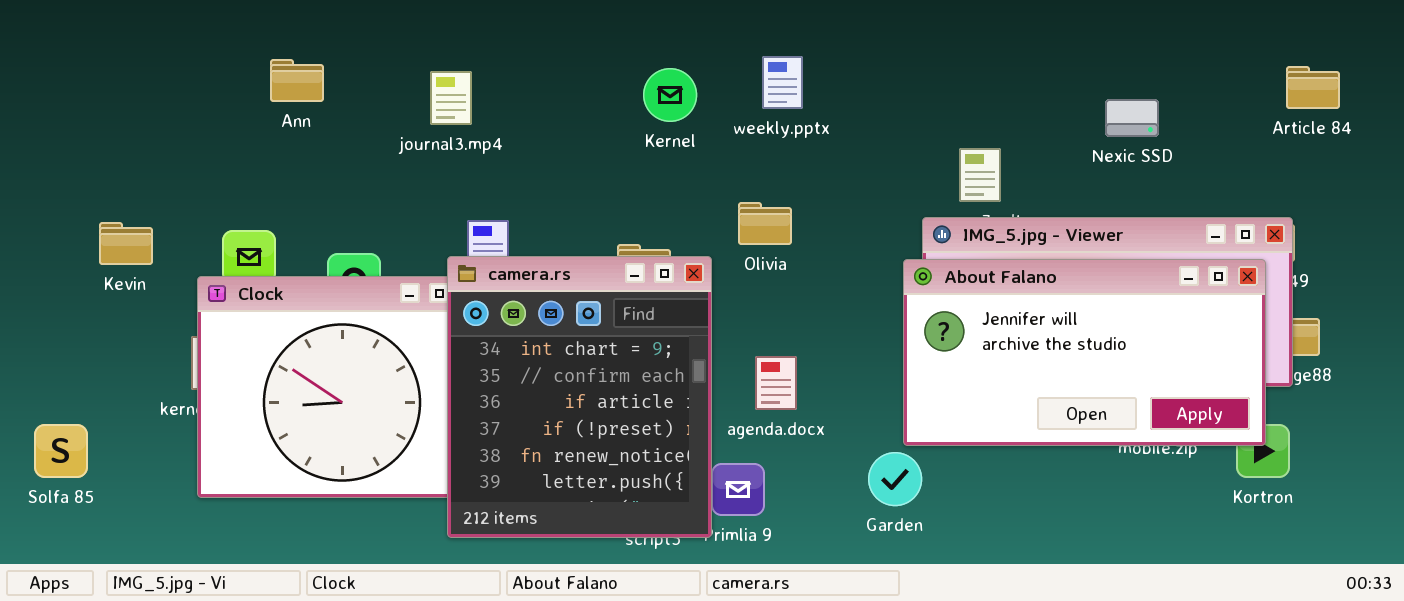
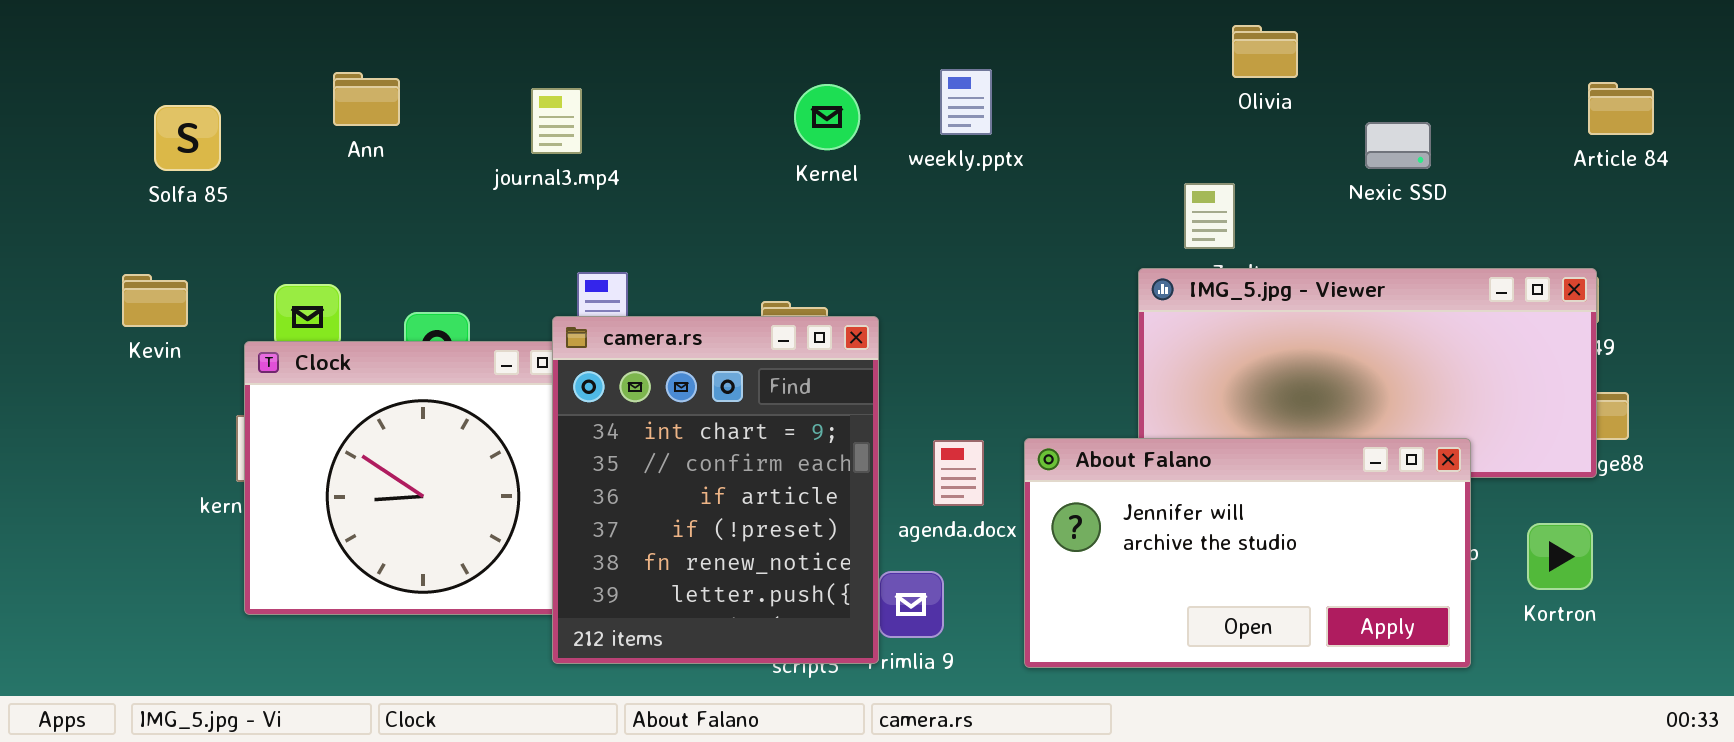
Olivia: [738,202,792,245] -> [1232,25,1298,78], moved
About Falano: [903,259,1266,446] -> [1024,438,1471,668], moved
Solfa 85: [34,424,88,478] -> [154,105,221,171], moved

